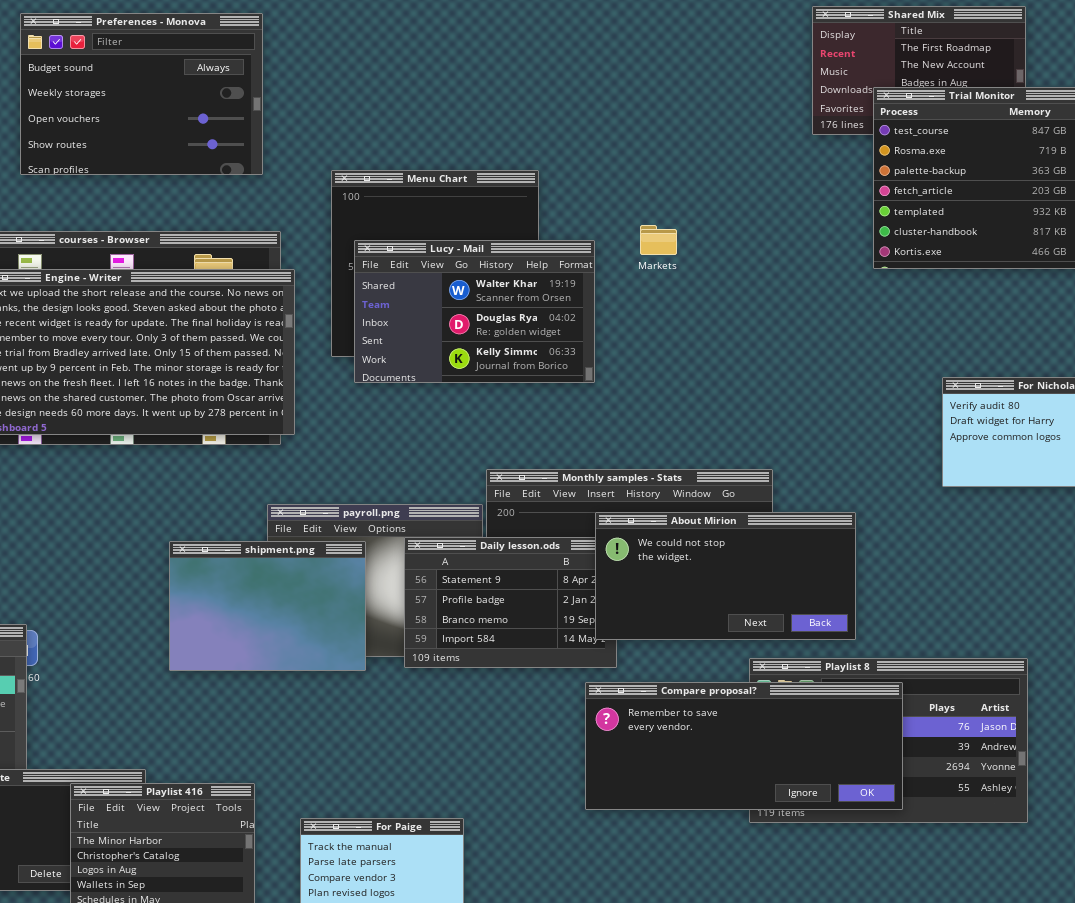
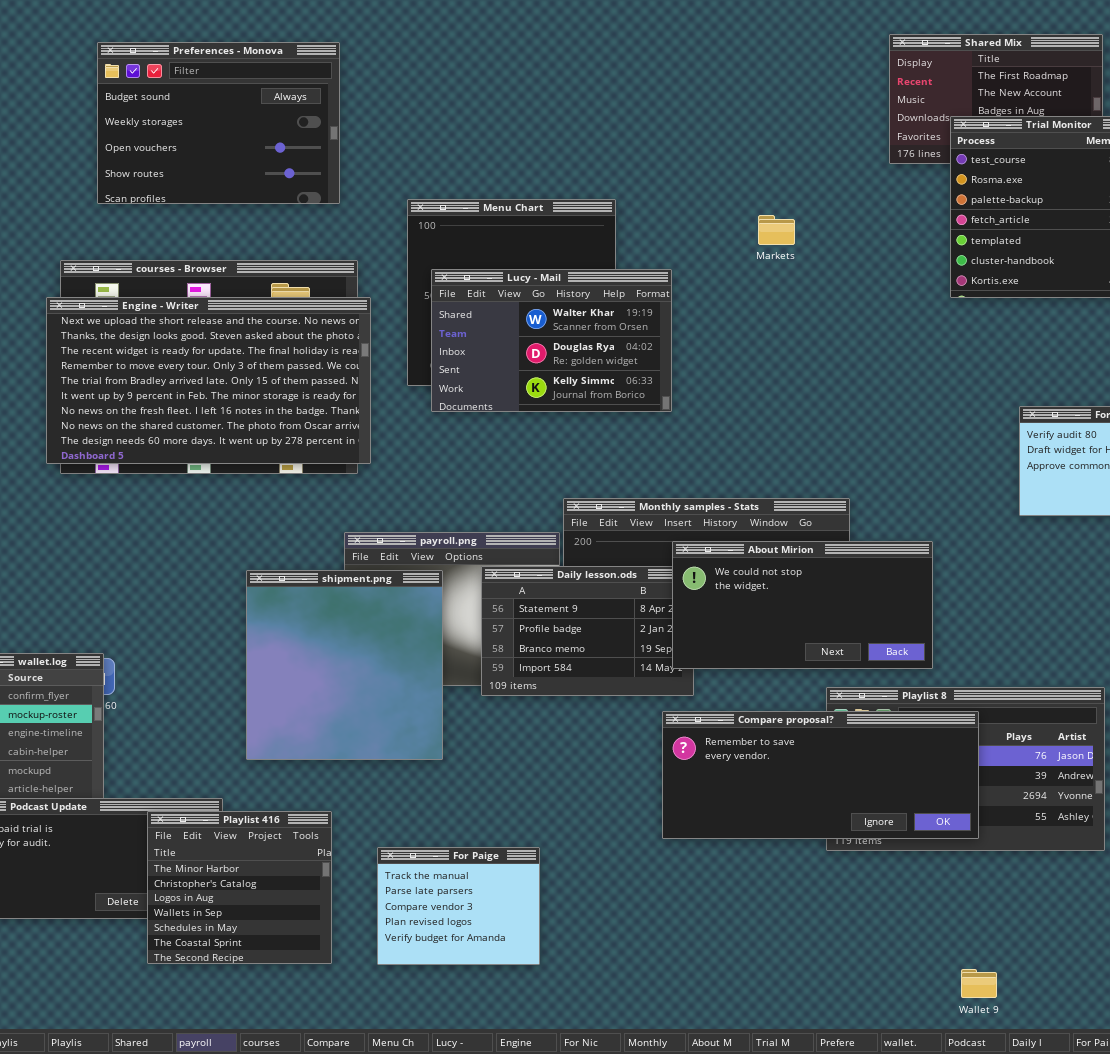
Markets: [640,225,677,255] -> [758,215,795,245], moved
shipment.png: [169,541,366,671] -> [246,570,443,760], resized

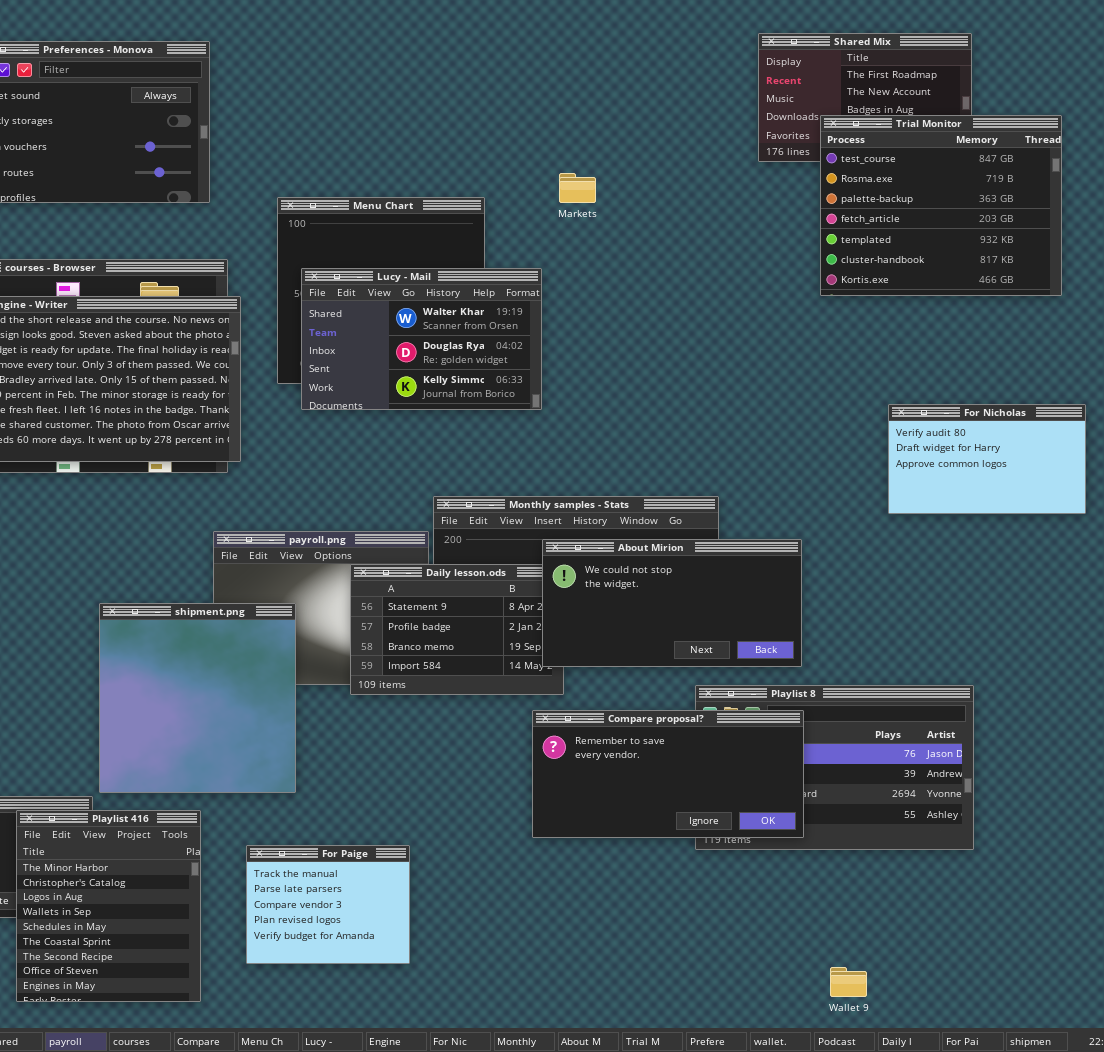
Markets: [758,215,795,245] -> [559,173,596,203], moved
shipment.png: [246,570,443,760] -> [99,603,296,793], moved
Compare proposal?: [662,711,979,839] -> [532,710,804,838], resized
Playlist 416: [147,811,332,964] -> [16,810,201,1002], resized

